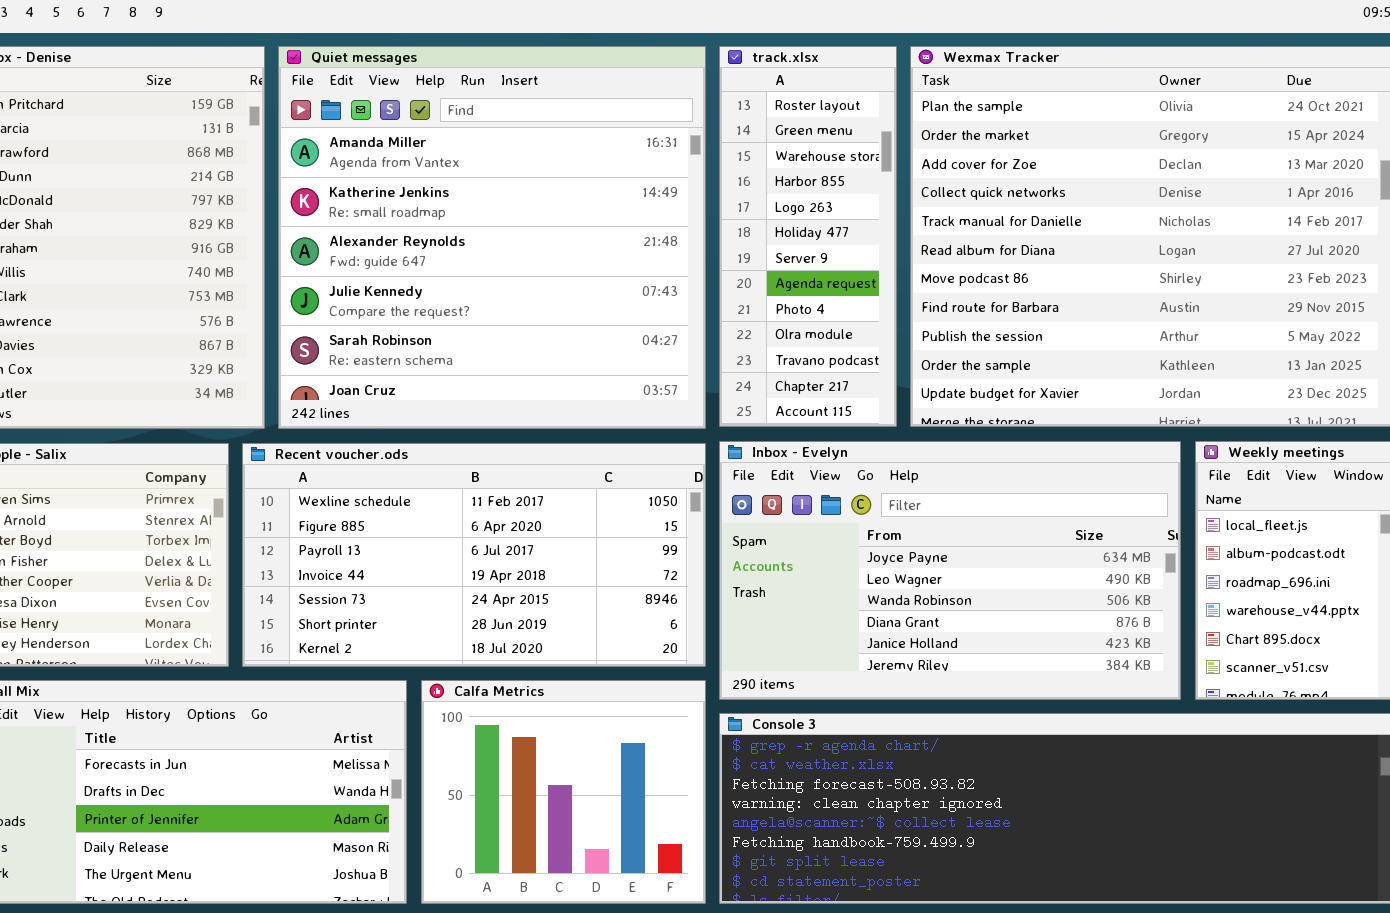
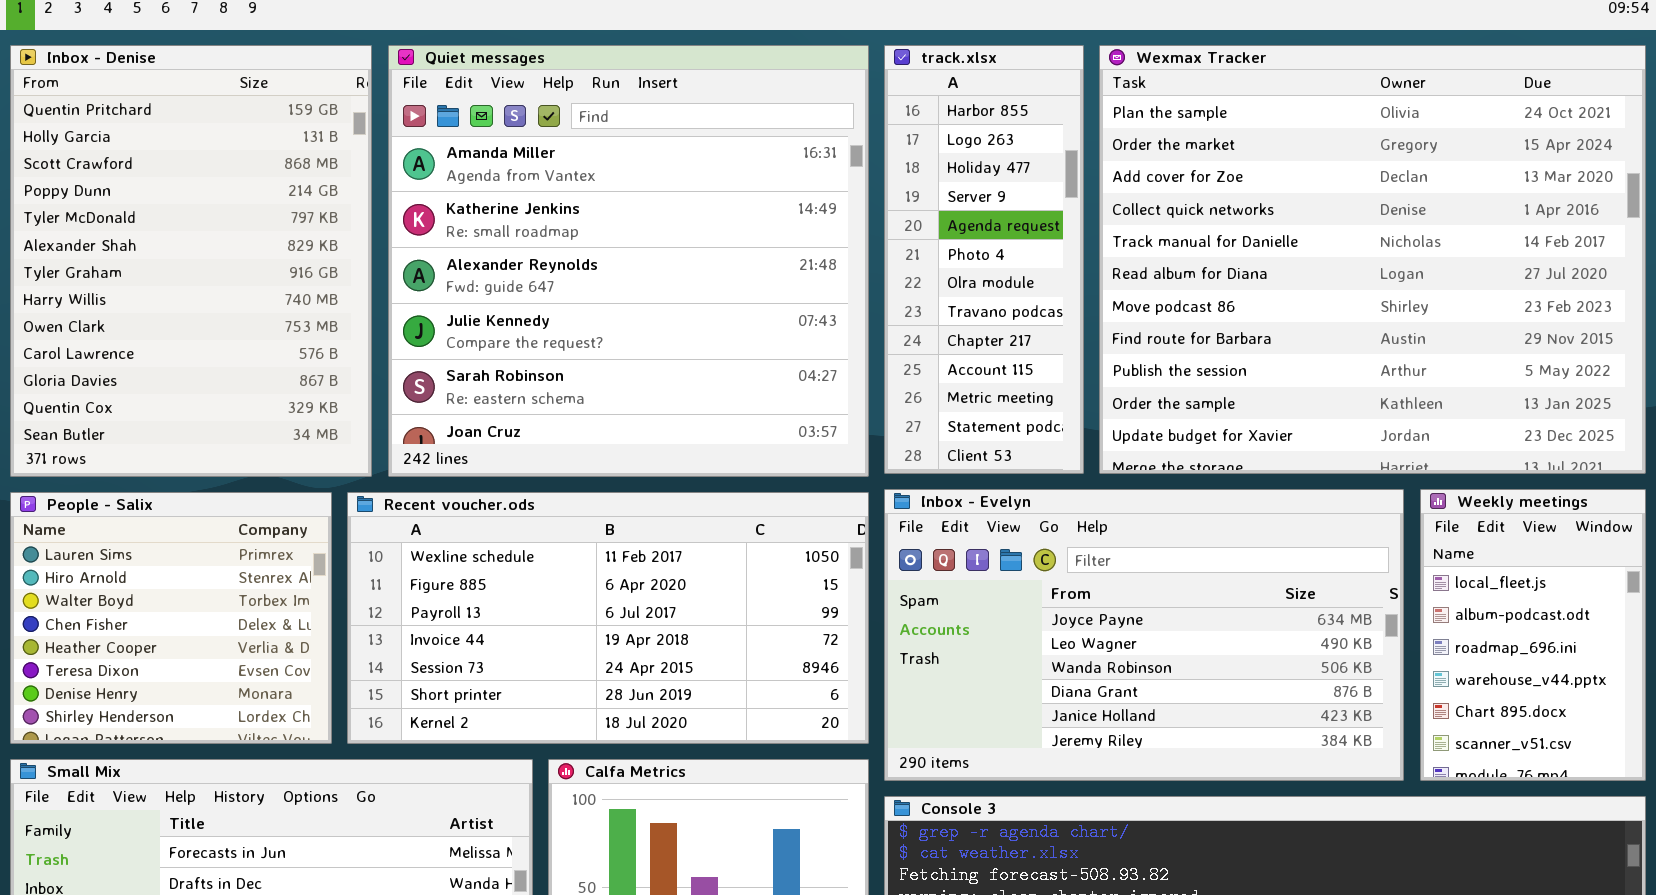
track.xlsx: [719,46,897,427] -> [884,45,1084,474], scrolled down 3 rows

